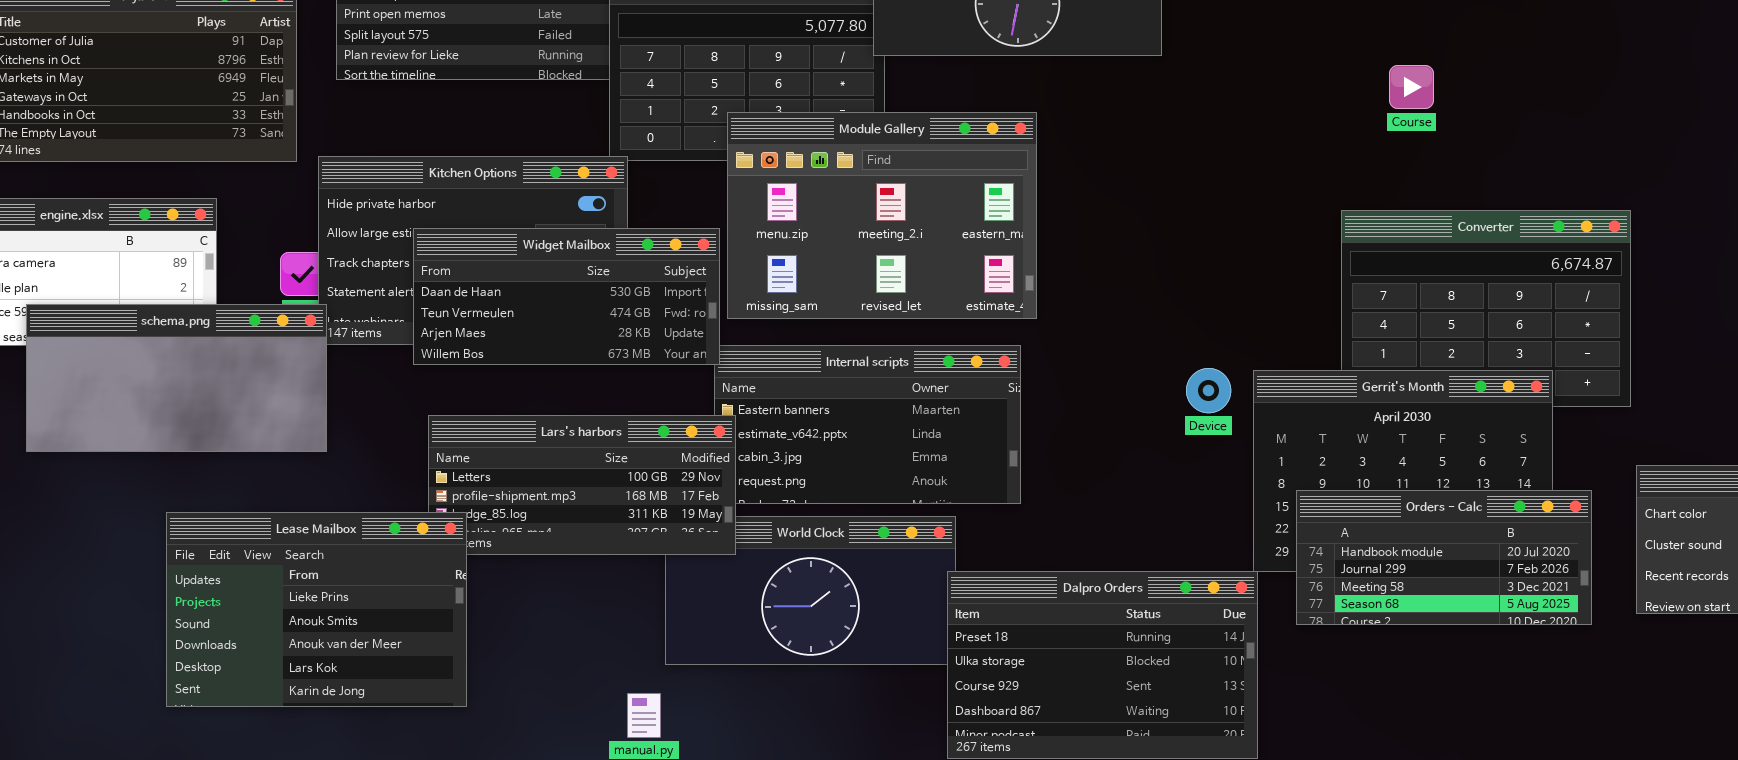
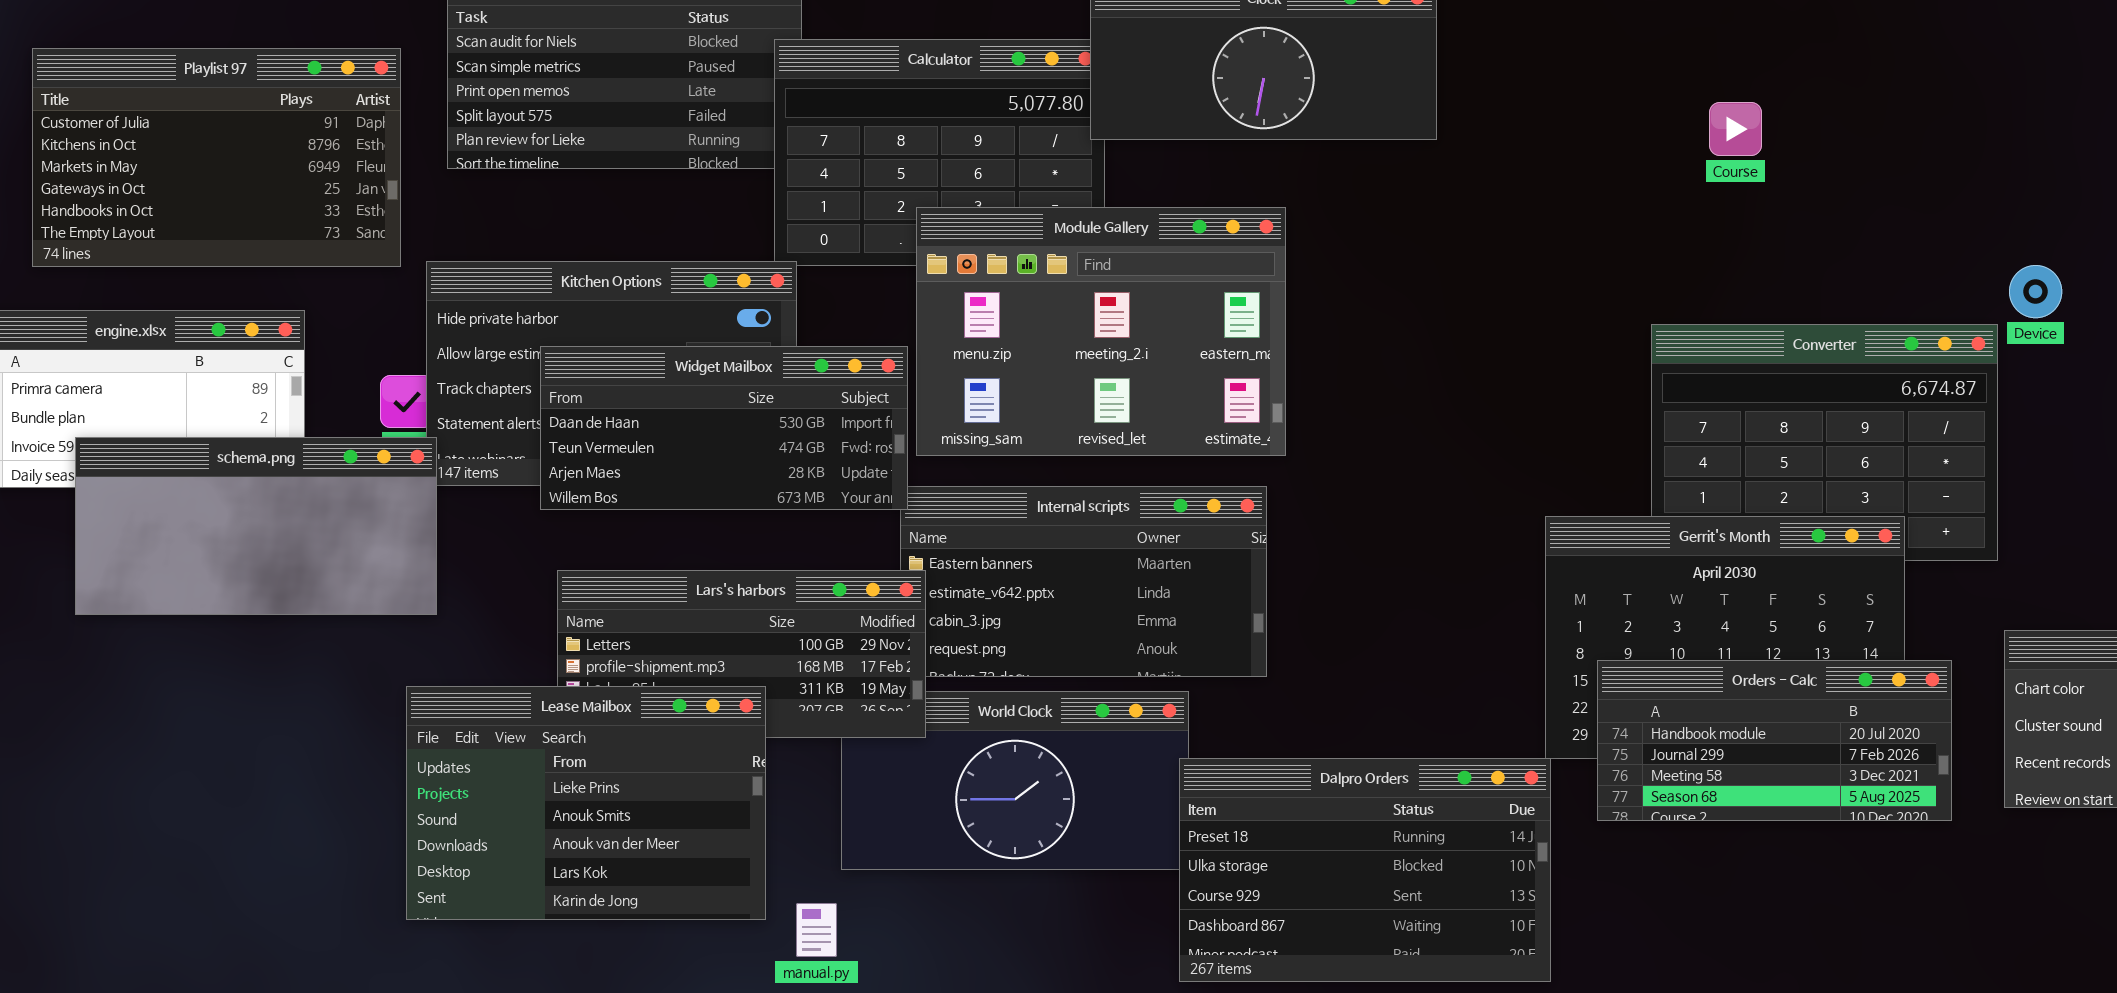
Course: [1389,65,1434,109] -> [1709,102,1762,156], moved
Device: [1186,368,1231,413] -> [2009,265,2062,318], moved
Lease Mailbox: [166,512,467,707] -> [406,686,766,920], moved

